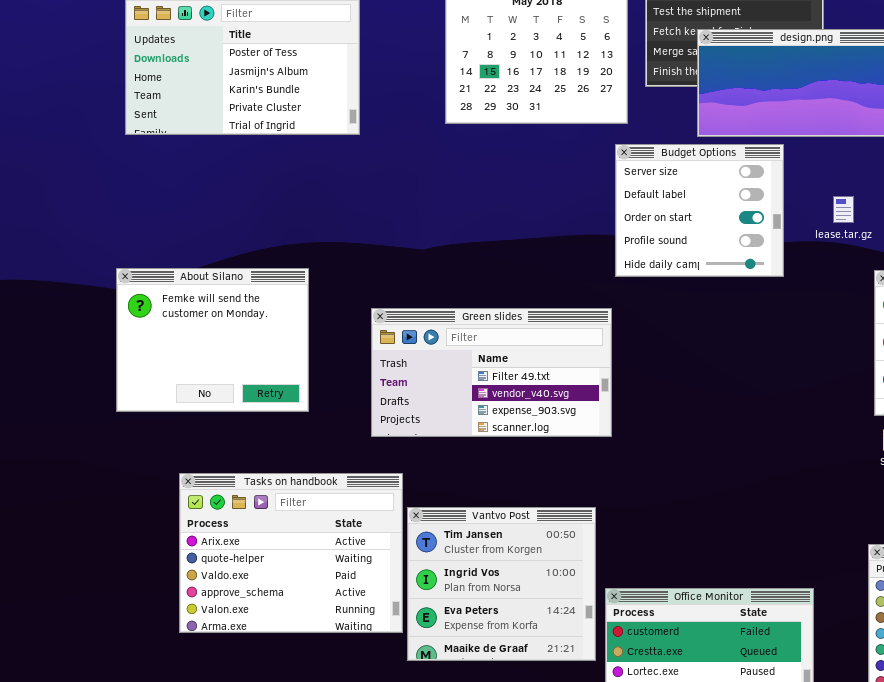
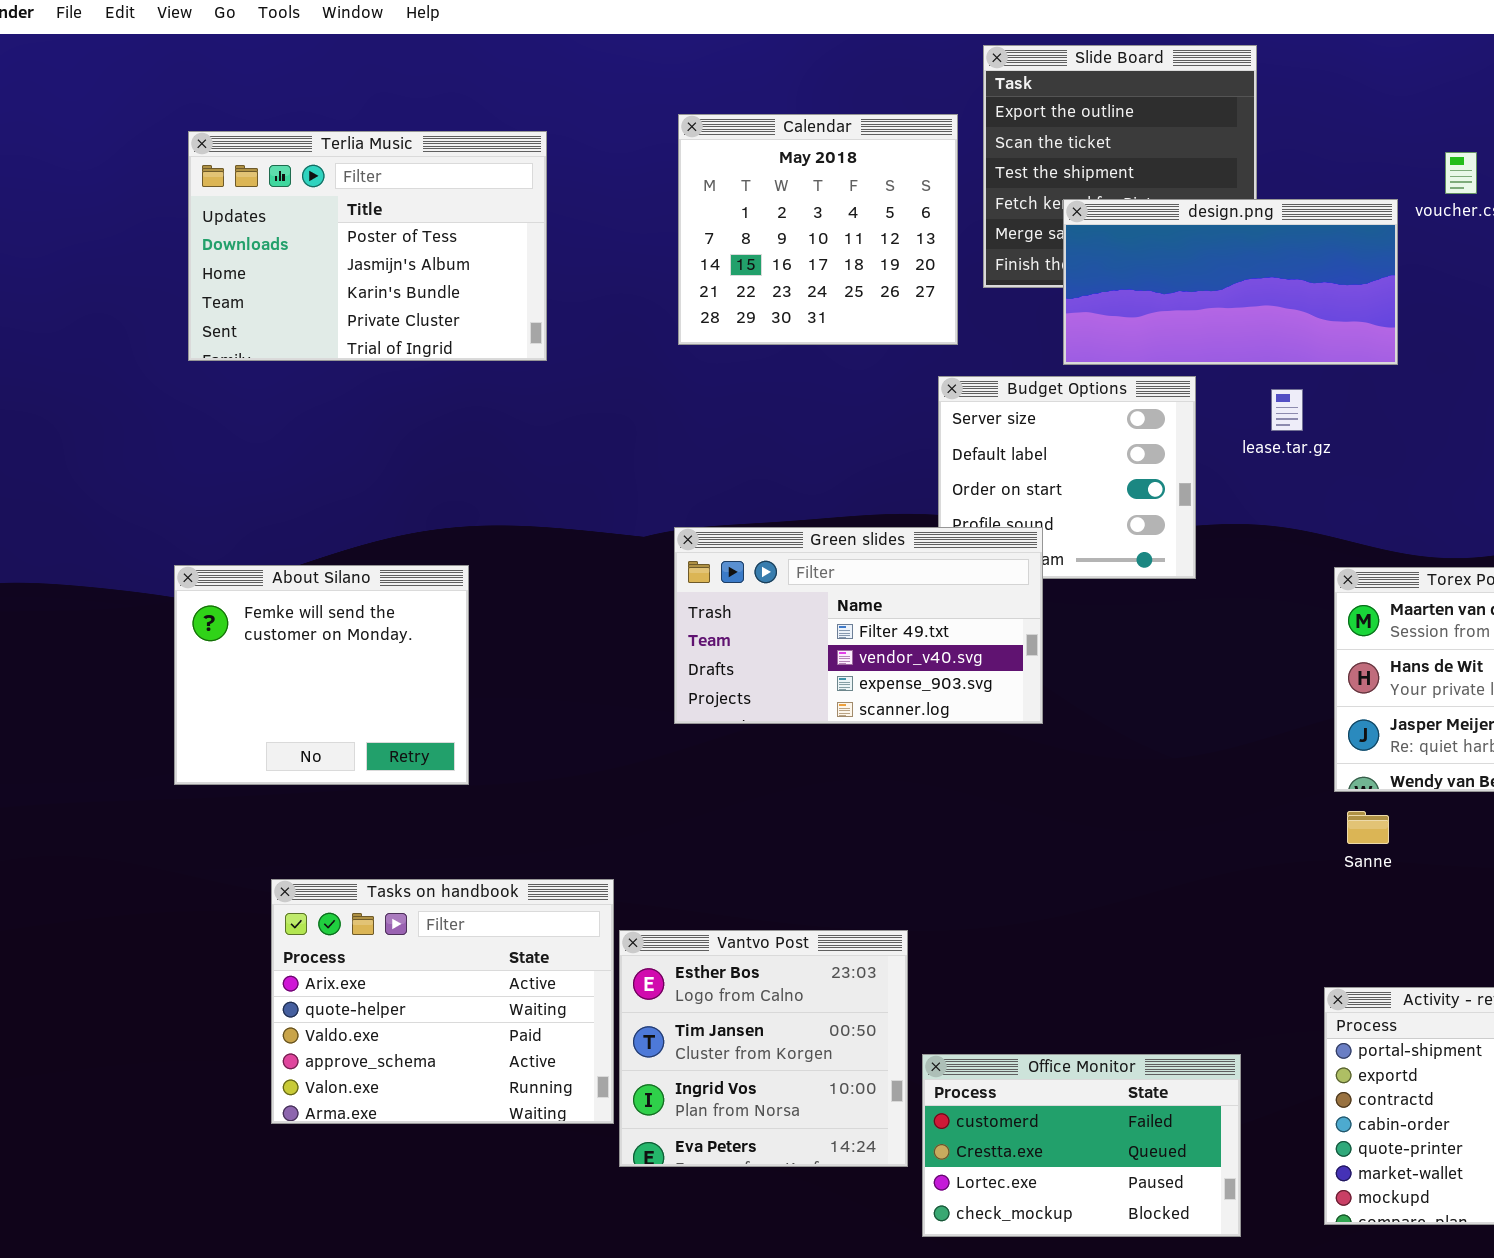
lease.tar.gz: [833,196,854,223] -> [1271,389,1303,431], moved
Green slides: [371,308,612,437] -> [674,527,1043,724], moved
Vantvo Post: [407,507,596,661] -> [619,930,908,1167], scrolled up 1 row

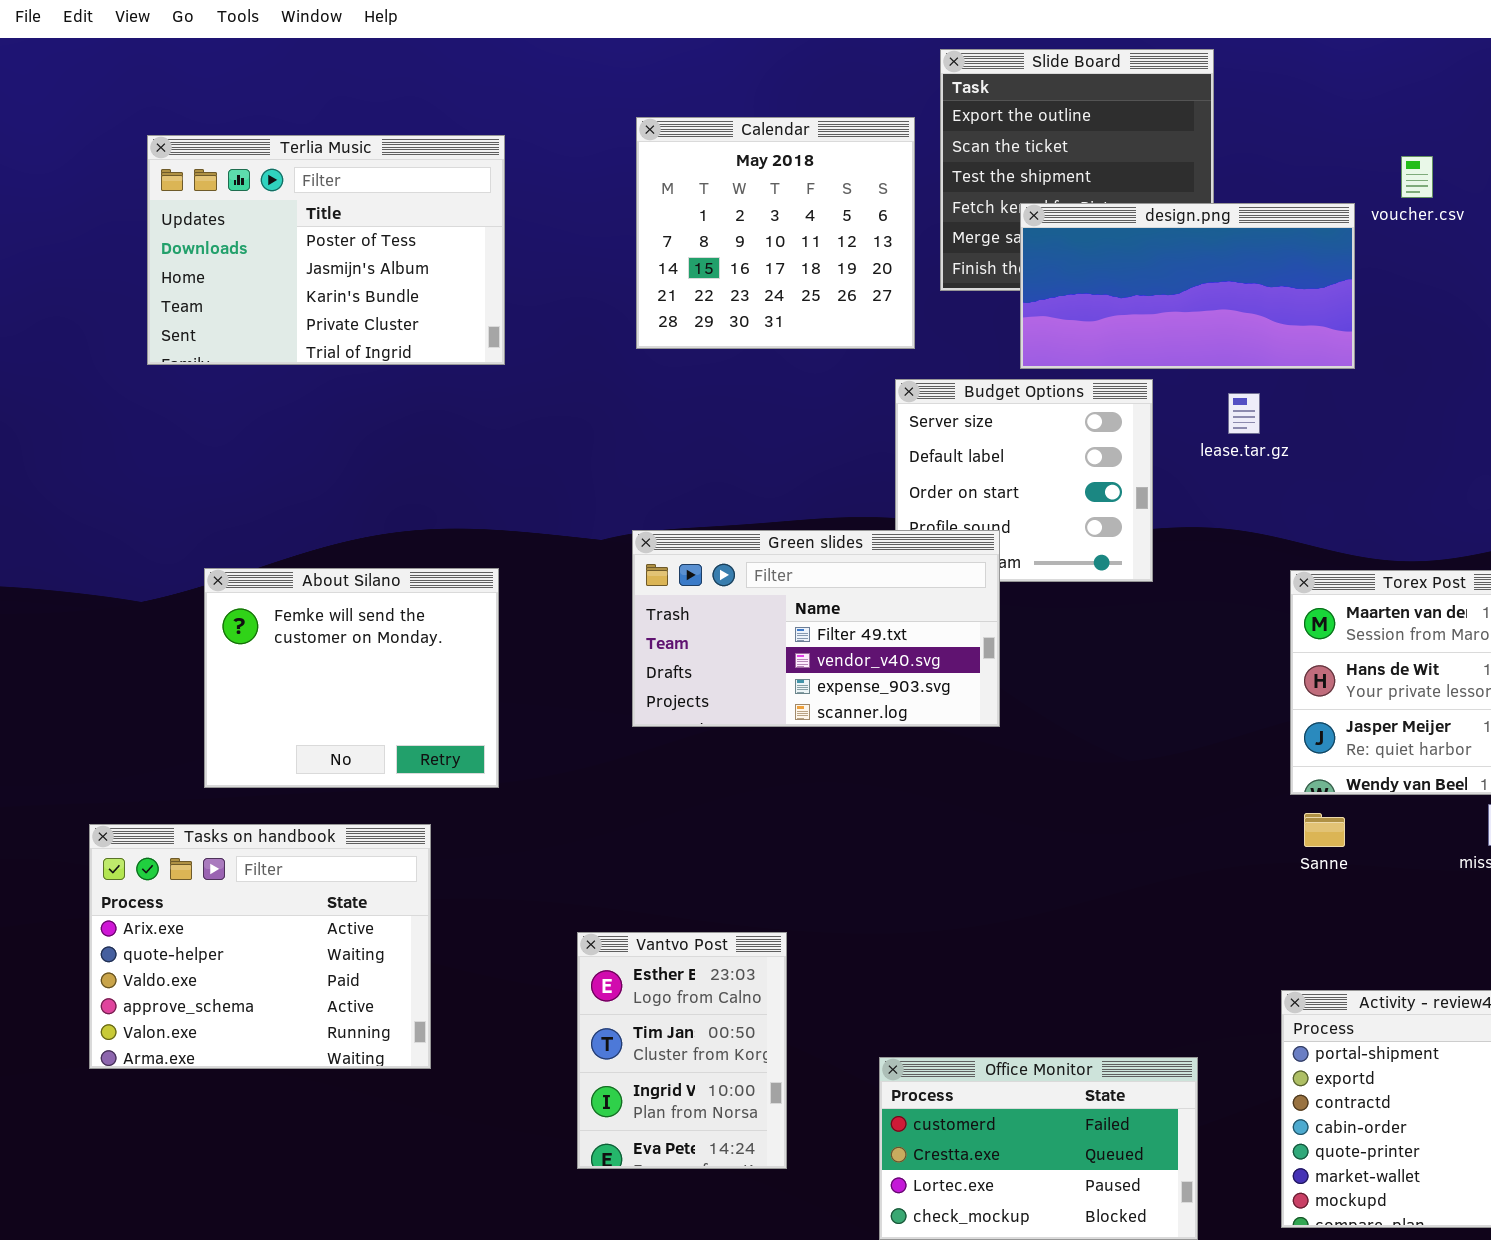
About Silano: [174,565,469,785] -> [204,568,499,788], moved
Tasks on handbook: [271,879,614,1124] -> [89,824,431,1069], moved
Vantvo Post: [619,930,908,1167] -> [577,932,787,1169], resized

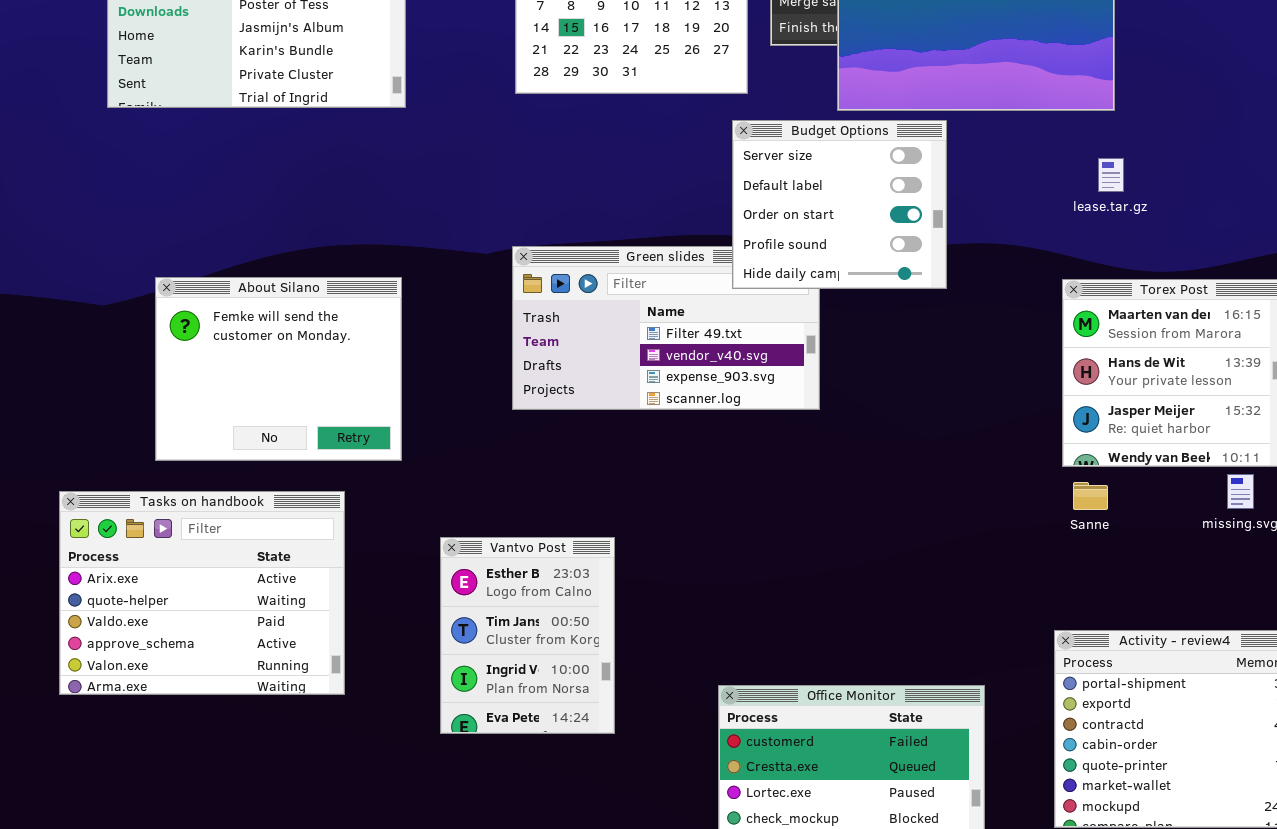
Budget Options: [895,379,1153,582] -> [732,120,947,289], raised
lease.tar.gz: [1228,393,1260,434] -> [1098,158,1124,192], moved
Vantvo Post: [577,932,787,1169] -> [440,537,615,734], moved

